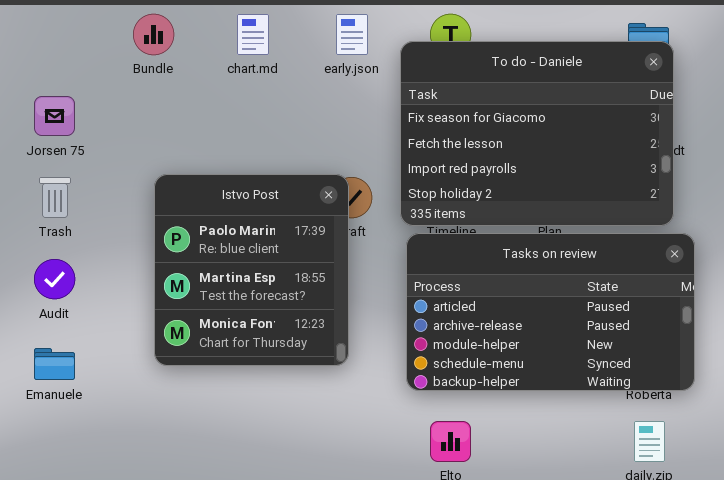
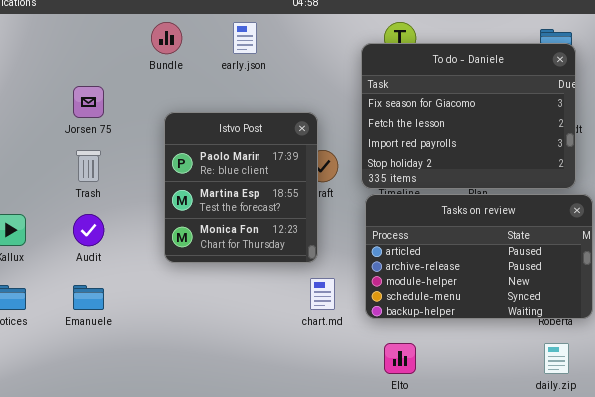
chart.md: [237,14,269,55] -> [310,278,335,310], moved
early.json: [336,14,368,55] -> [233,22,257,54], moved
Istvo Post: [154,174,349,366] -> [164,112,318,263], moved

